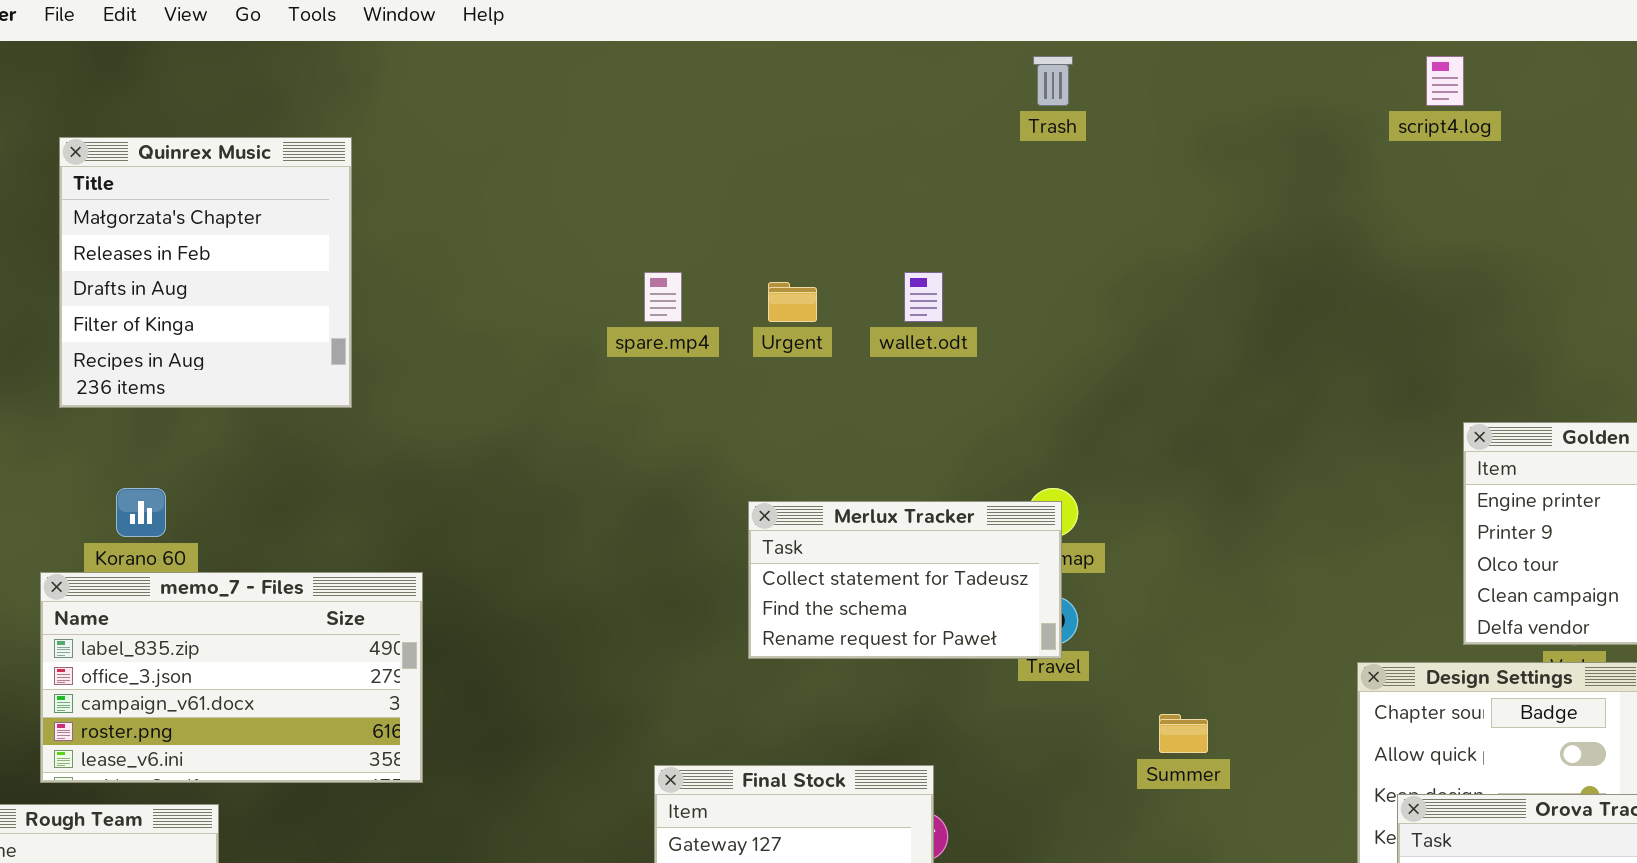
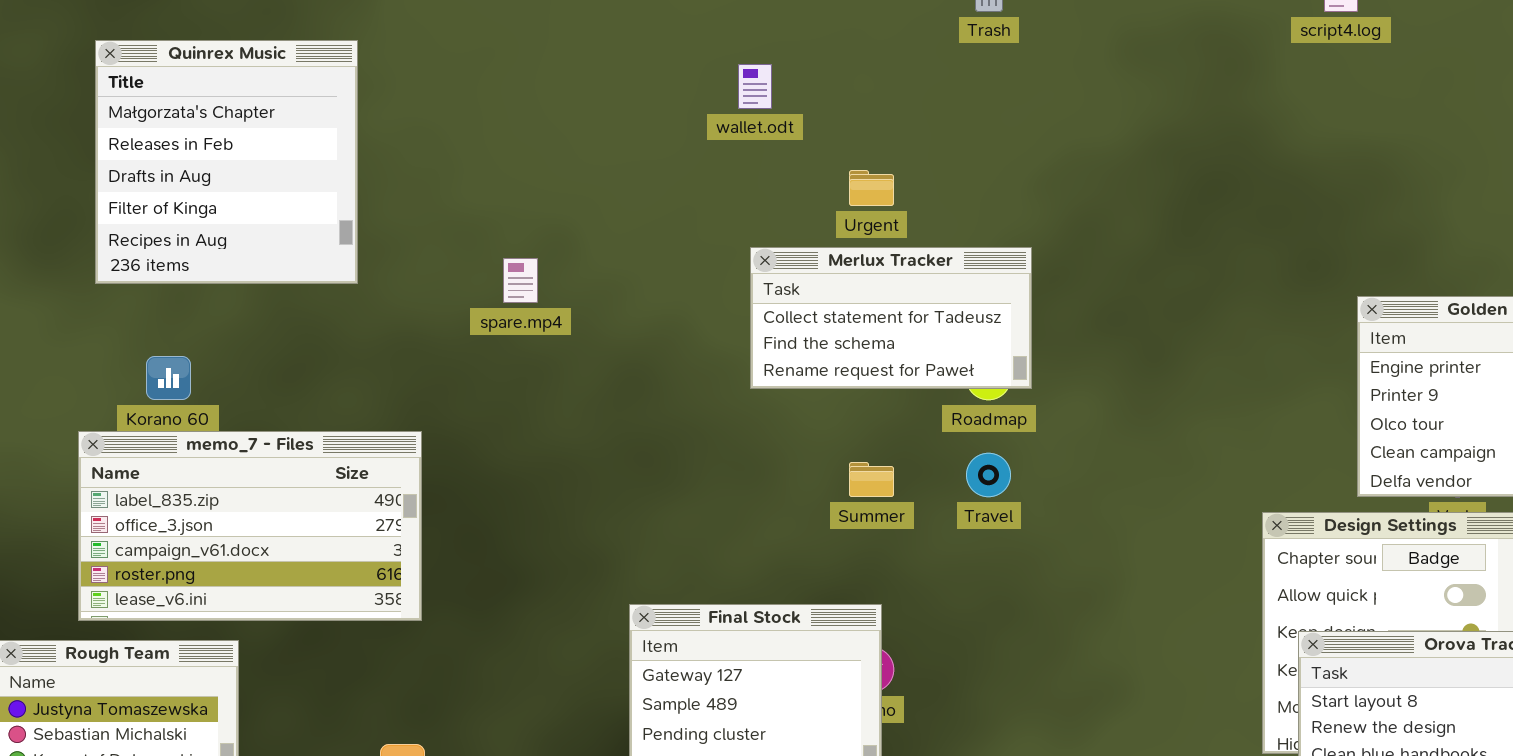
spare.mp4: [644,272,682,322] -> [503,258,538,303], moved
wallet.odt: [904,272,943,322] -> [738,64,772,109], moved
Urgent: [768,282,817,322] -> [849,170,894,206], moved
Merlux Tracker: [748,501,1062,659] -> [750,247,1032,389], moved
Summer: [1159,714,1208,753] -> [849,462,894,497], moved

